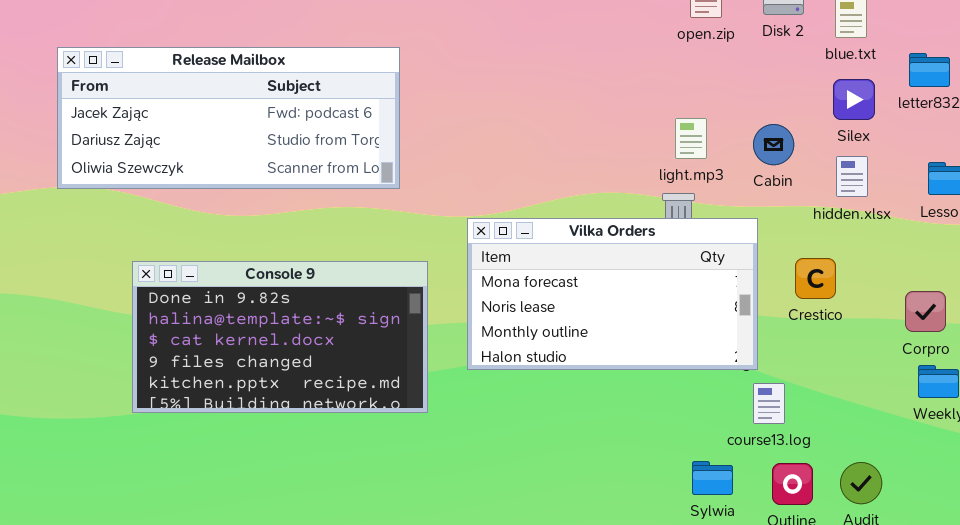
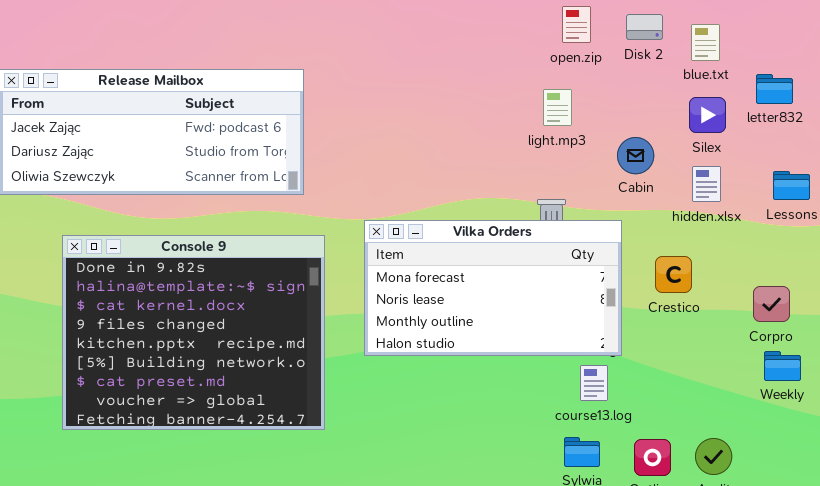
light.mp3: [675,118,707,159] -> [543,89,572,126], moved
Console 9: [132,261,428,413] -> [62,235,325,430], moved, resized
course13.log: [753,383,785,424] -> [580,365,608,401], moved

